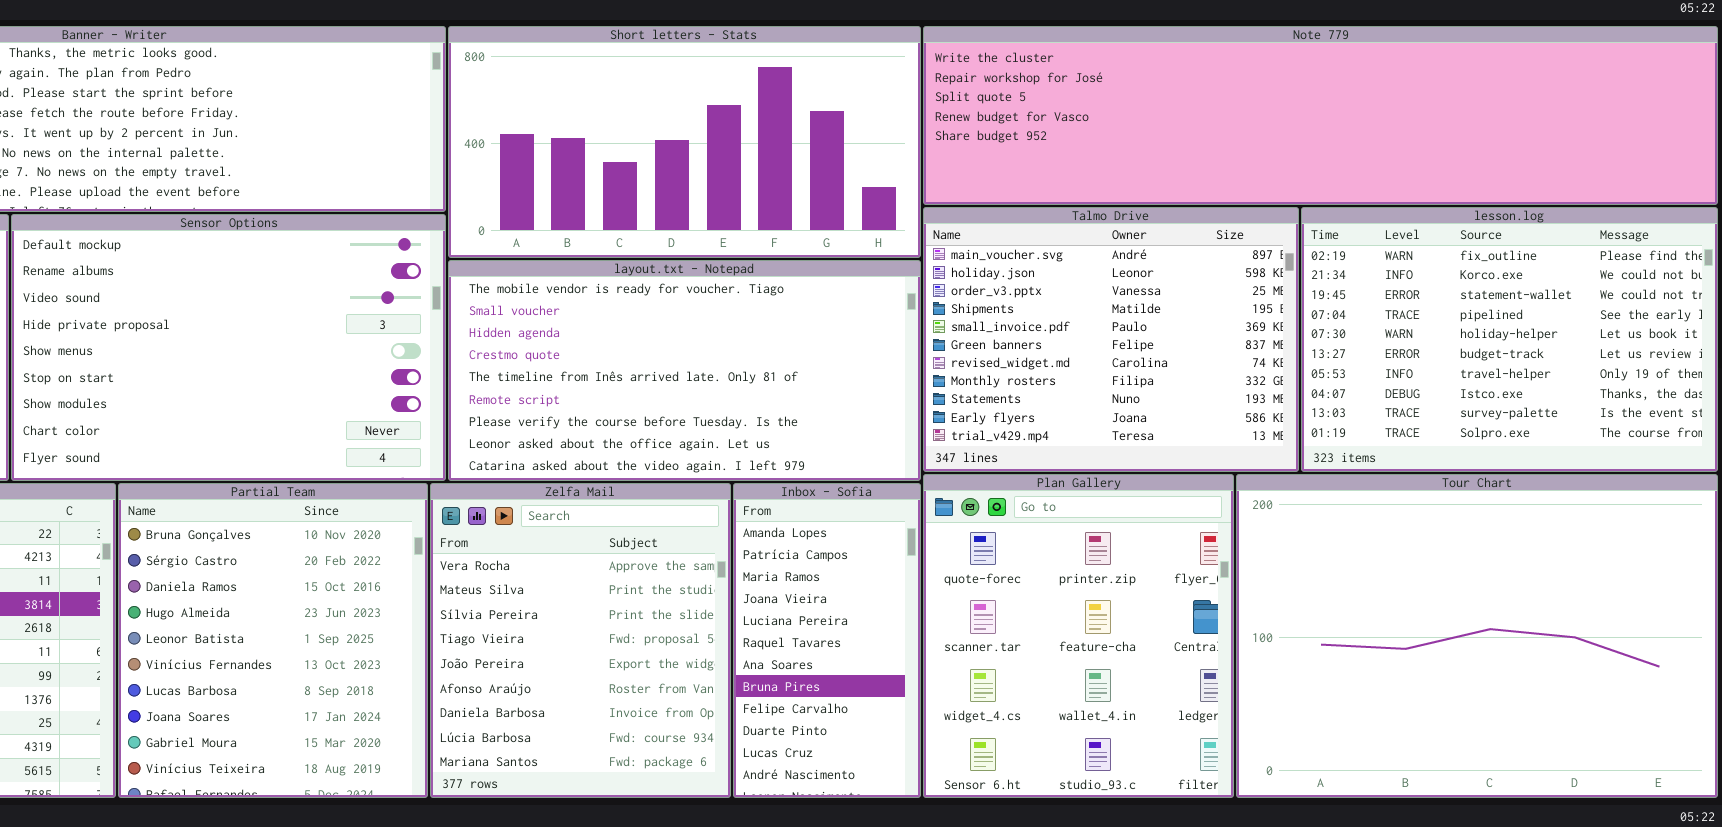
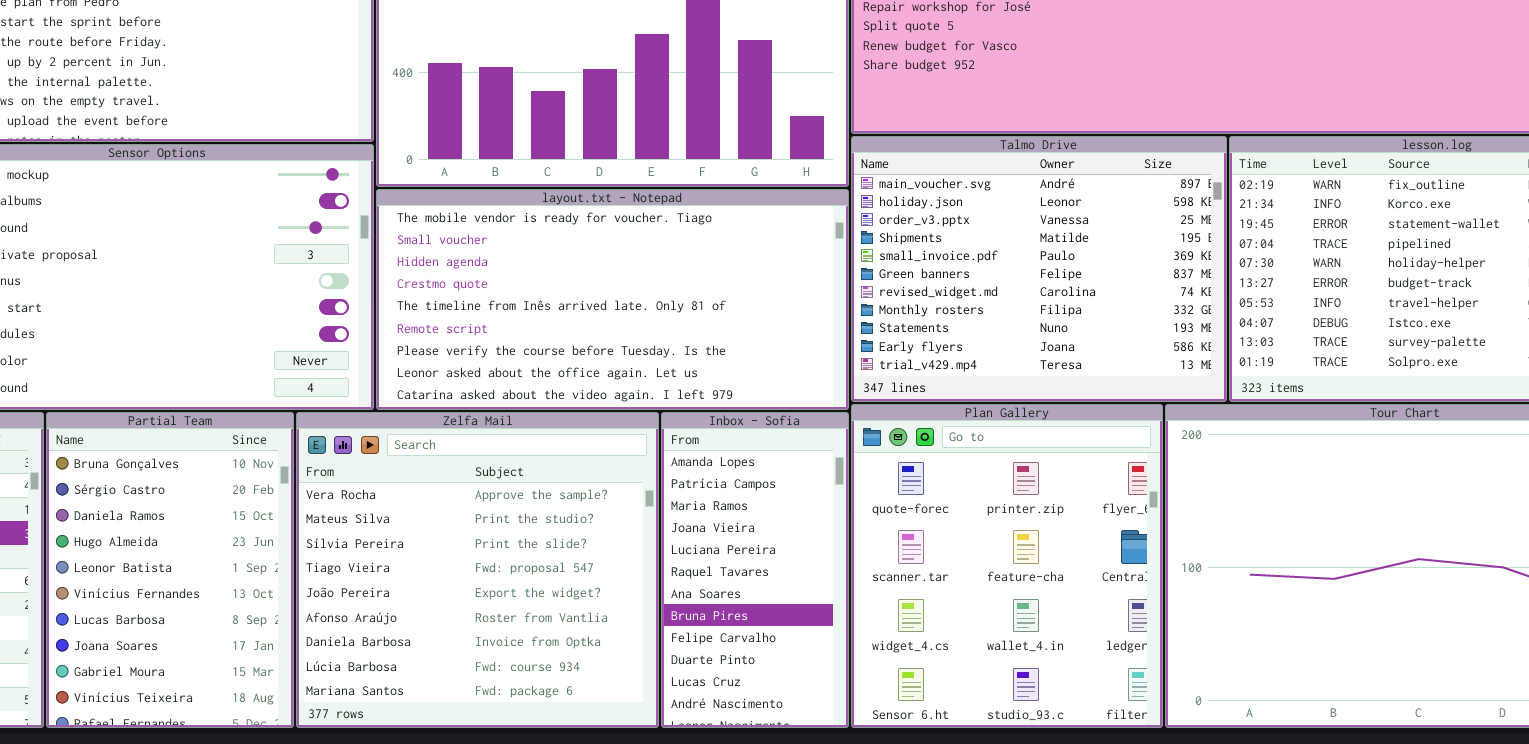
Partial Team: [118,483,428,798] -> [46,412,294,728], resized
Zelfa Mail: [430,483,731,798] -> [296,412,659,728], resized

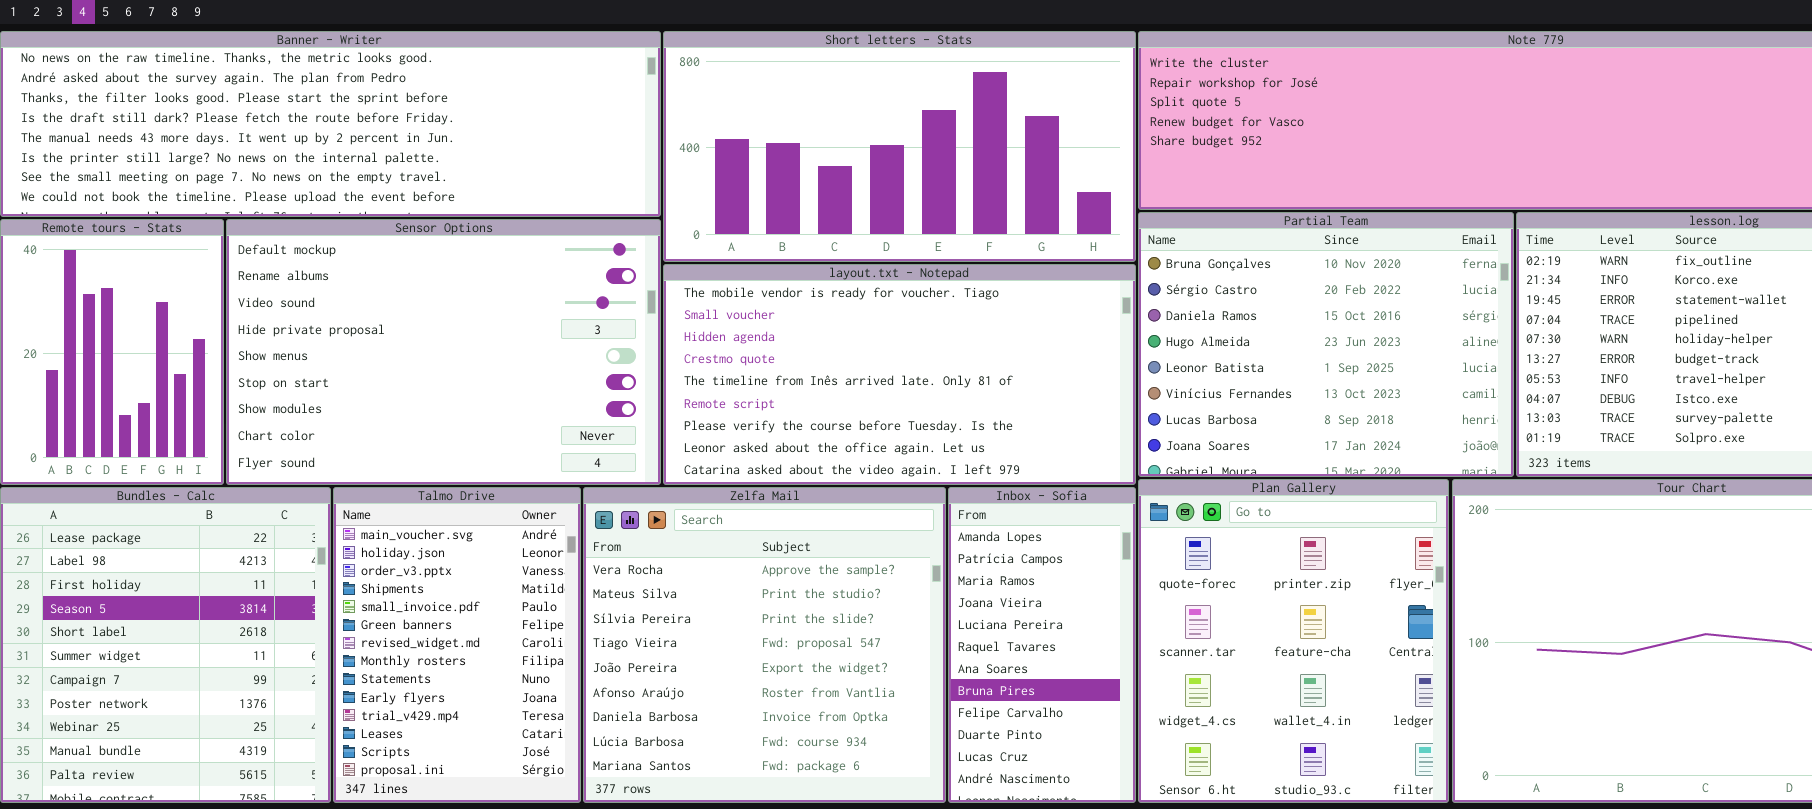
Talmo Drive: [851,136,1227,402] -> [333,487,581,803], moved, resized
Partial Team: [46,412,294,728] -> [1138,212,1514,477], moved, resized

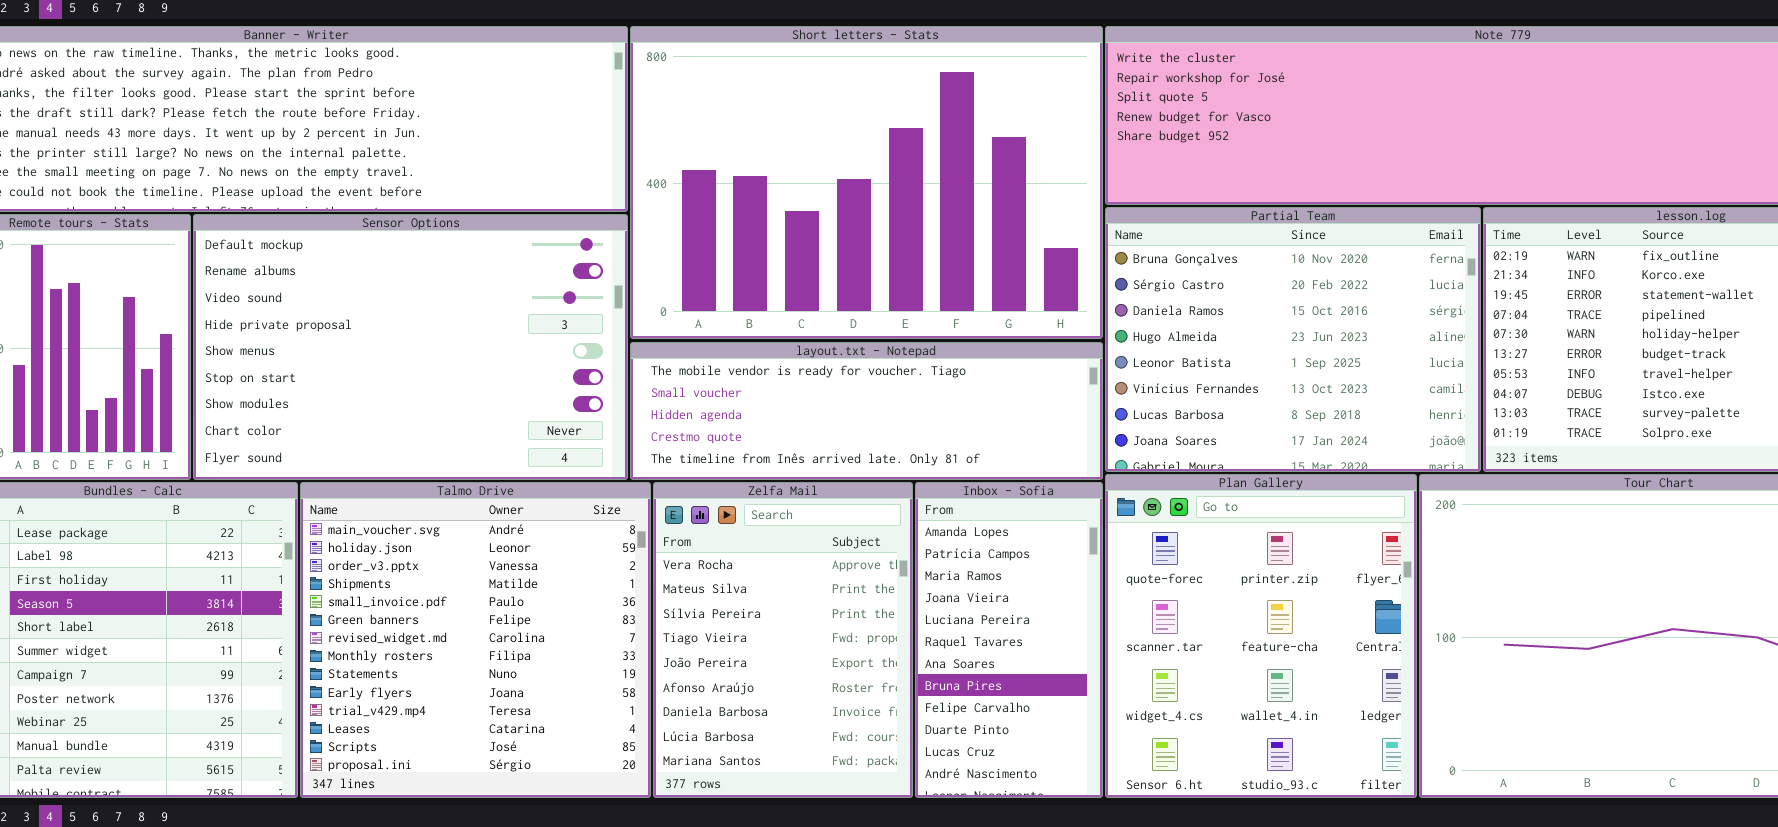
Short letters - Stats: [663,31,1136,262] -> [630,26,1103,339], resized
layout.txt - Notepad: [663,264,1136,485] -> [630,342,1103,480], resized
Talmo Drive: [333,487,581,803] -> [300,482,651,798], resized
Zelfa Mail: [583,487,946,803] -> [653,482,913,798], resized

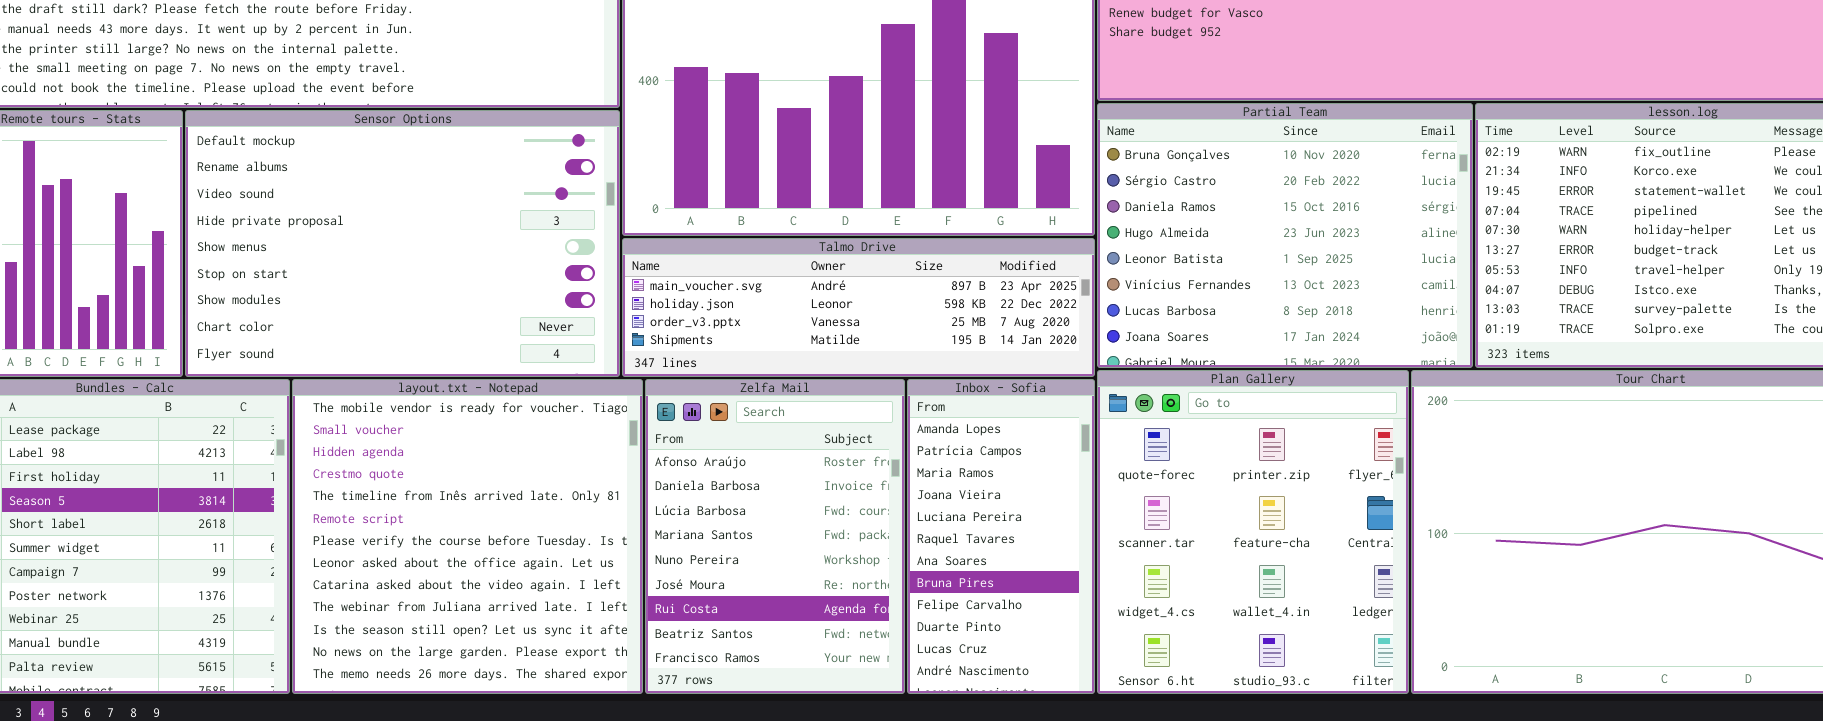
layout.txt - Notepad: [630,342,1103,480] -> [292,379,643,694], moved, resized
Talmo Drive: [300,482,651,798] -> [622,238,1095,377], moved, resized
Zelfa Mail: [653,482,913,798] -> [645,379,905,694], scrolled down 5 rows

